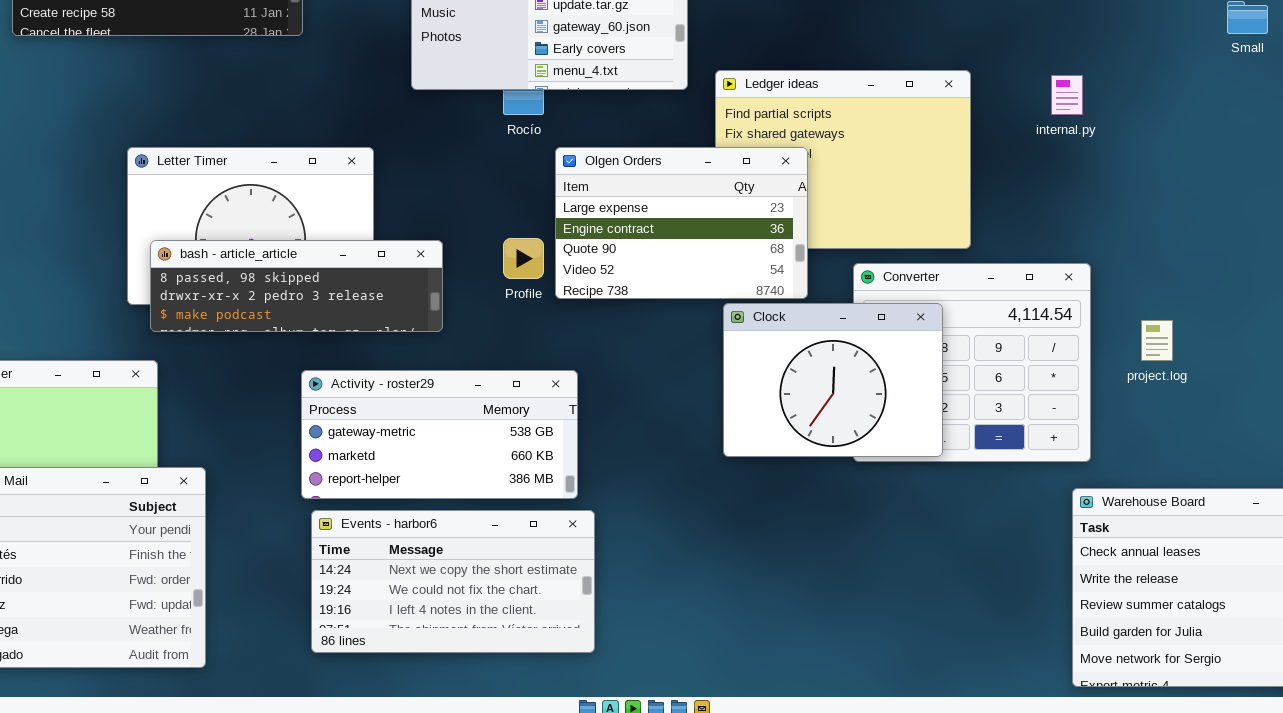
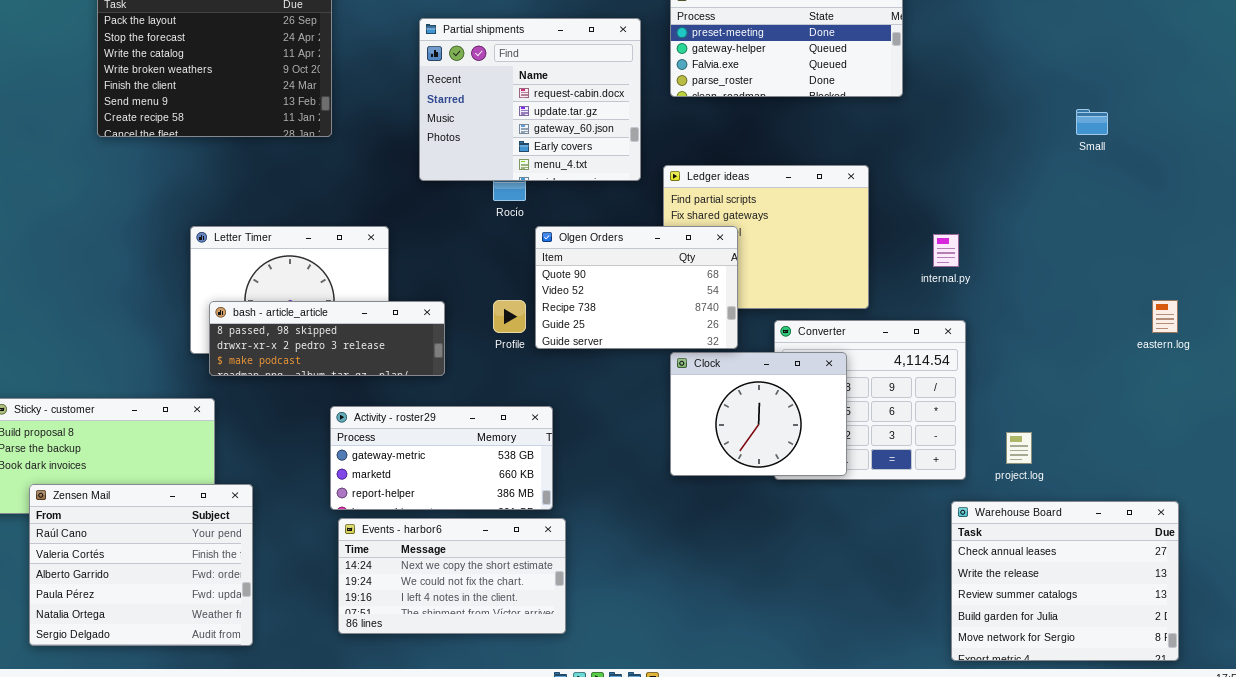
internal.py: [1051,75,1083,115] -> [933,234,959,267], moved
Olgen Orders: [555,147,808,299] -> [535,226,738,349], scrolled down 2 rows
project.log: [1141,320,1173,361] -> [1006,432,1032,464], moved

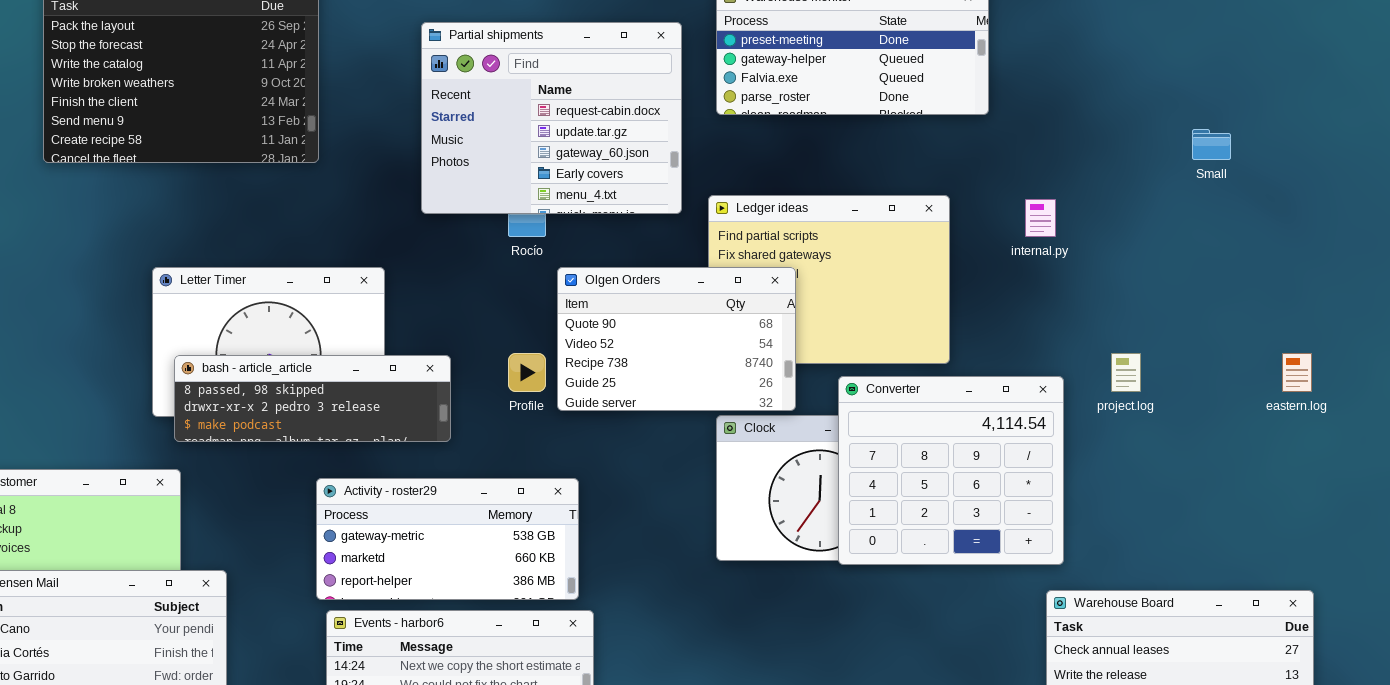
internal.py: [933,234,959,267] -> [1025,199,1056,237], moved
Converter: [774,320,966,480] -> [838,376,1064,565], raised
project.log: [1006,432,1032,464] -> [1111,353,1141,392], moved

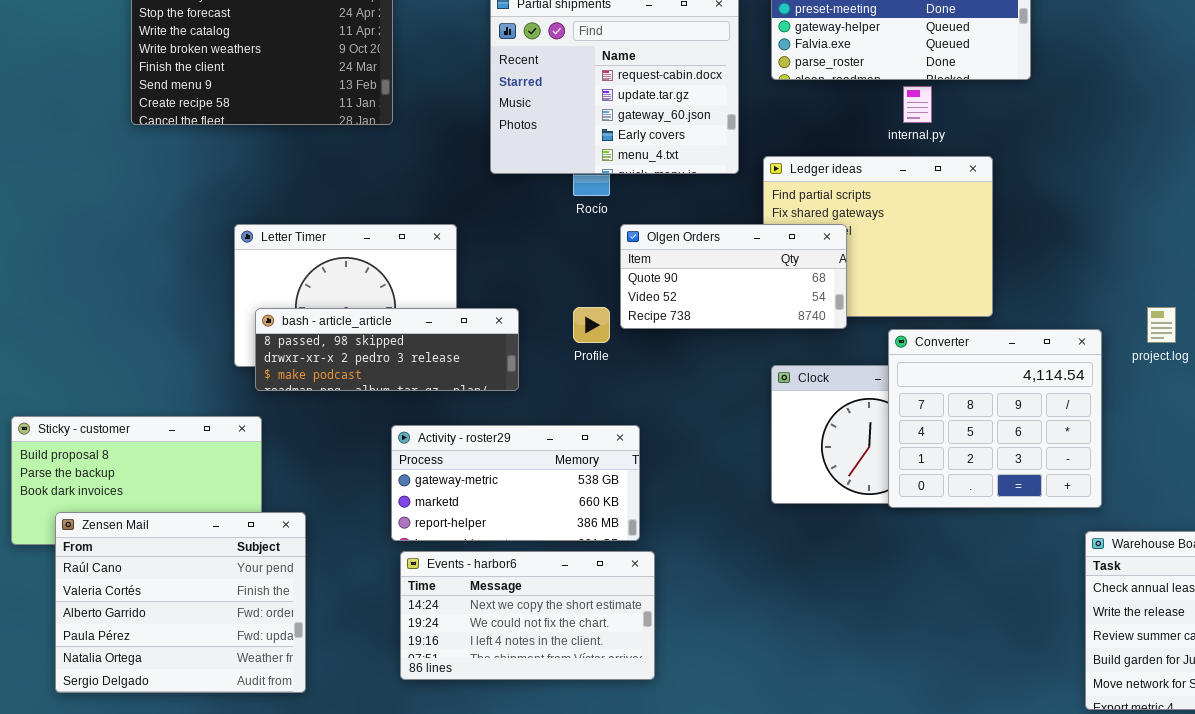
internal.py: [1025,199,1056,237] -> [903,86,932,123], moved
Olgen Orders: [557,267,796,411] -> [620,224,847,329], resized

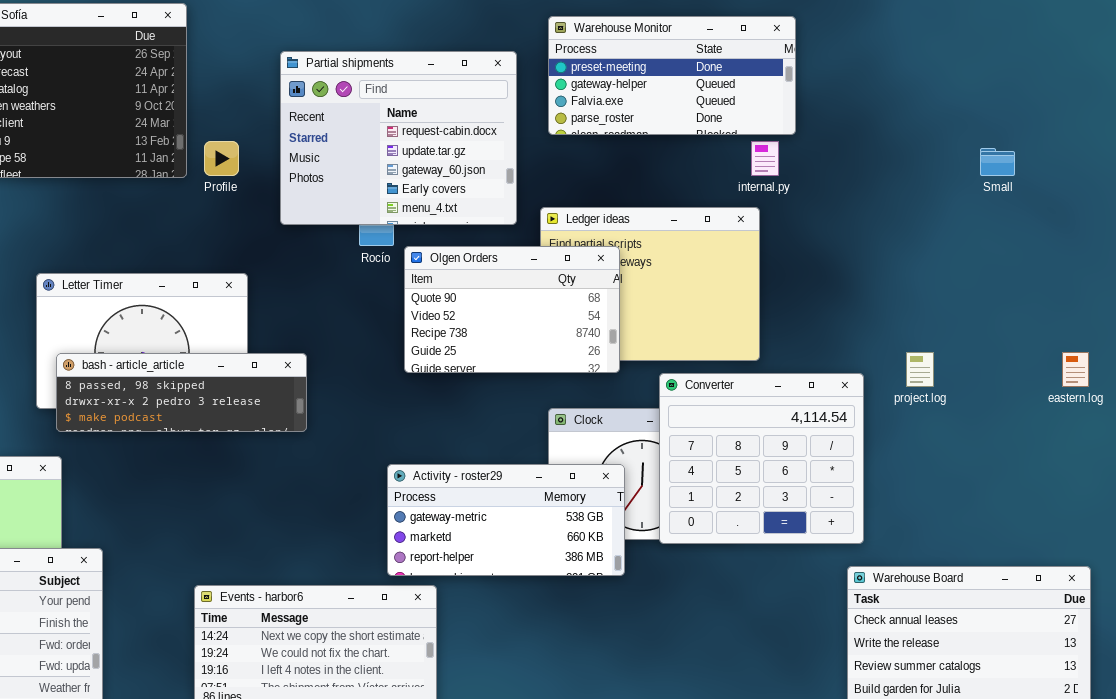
internal.py: [903,86,932,123] -> [751,141,779,176], moved
Olgen Orders: [620,224,847,329] -> [404,246,620,373], resized
Profile: [573,307,610,343] -> [204,141,239,176], moved
Activity - roster29: [391,425,640,541] -> [387,464,625,576], moved

